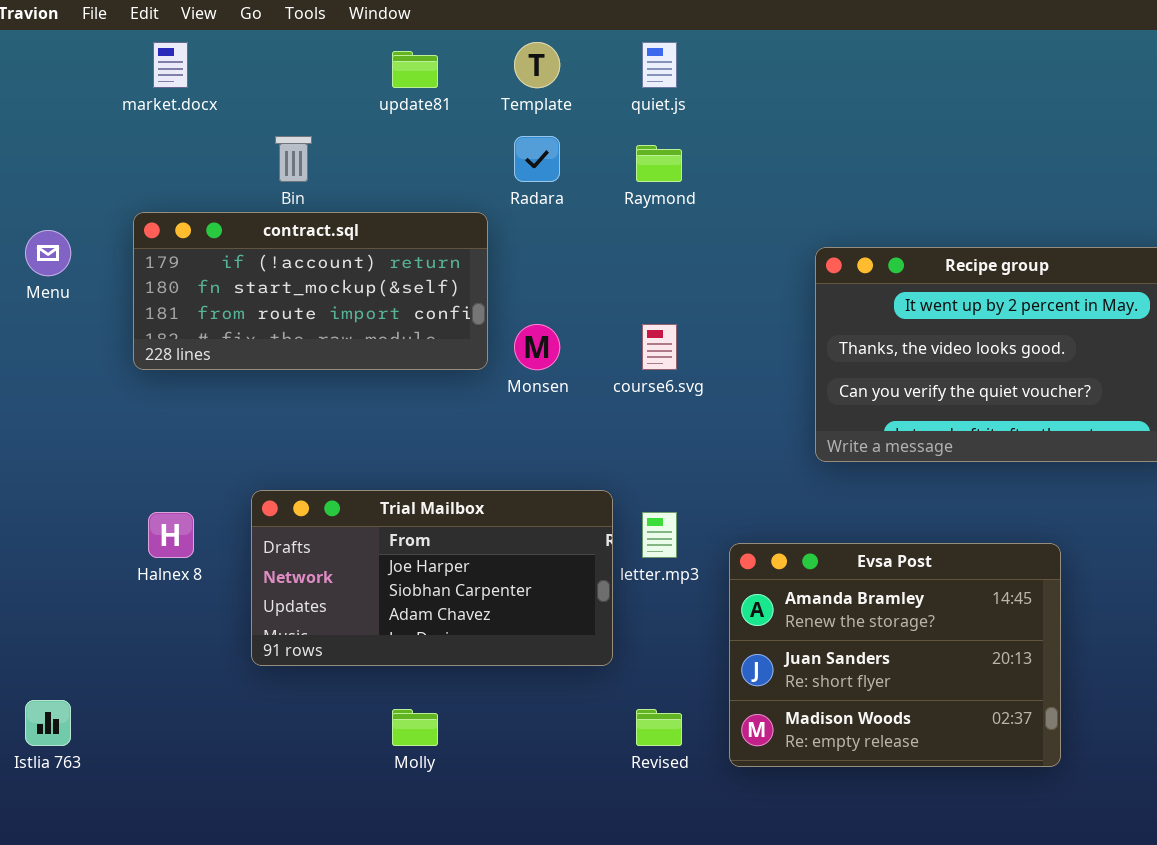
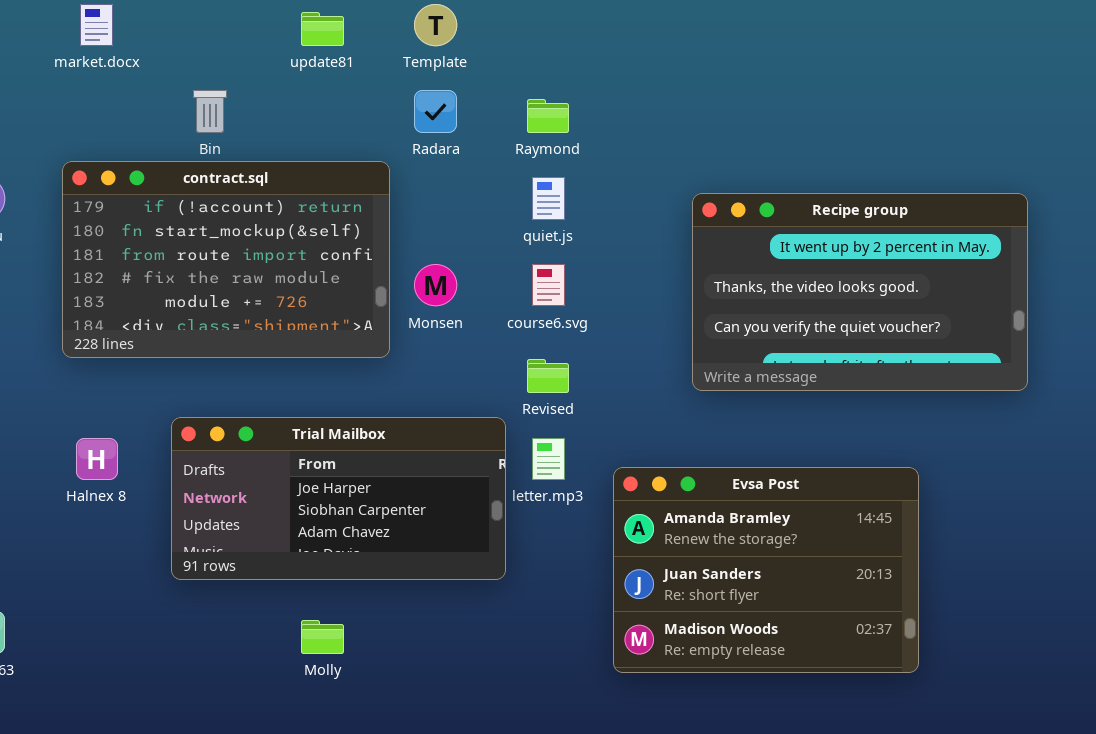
quiet.js: [642,42,677,88] -> [532,177,565,220], moved
contract.sql: [133,212,488,370] -> [62,161,390,358], resized
Revised: [636,709,682,746] -> [527,359,569,393], moved

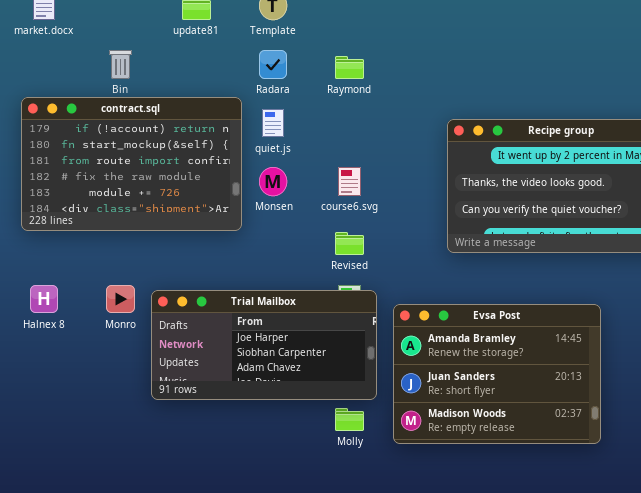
quiet.js: [532,177,565,220] -> [262,109,284,137], moved
Trial Mailbox: [171,417,506,580] -> [151,290,377,400], moved
Molly: [301,620,344,654] -> [335,408,364,431], moved

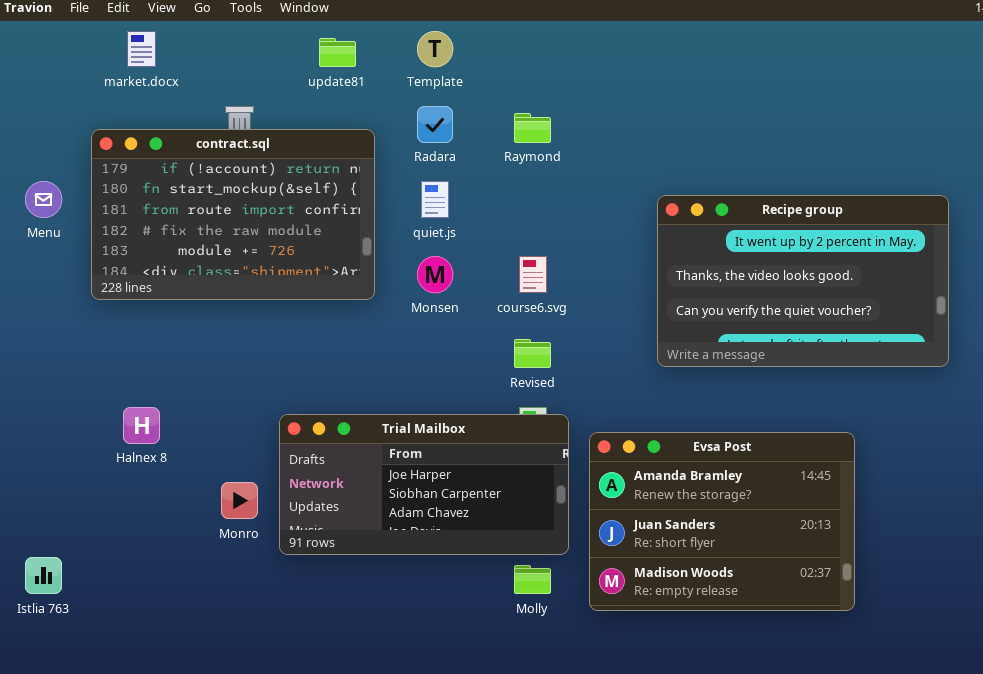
contract.sql: [21,97,242,231] -> [91,129,375,300], moved
Monro: [106,285,135,313] -> [221,482,258,519], moved

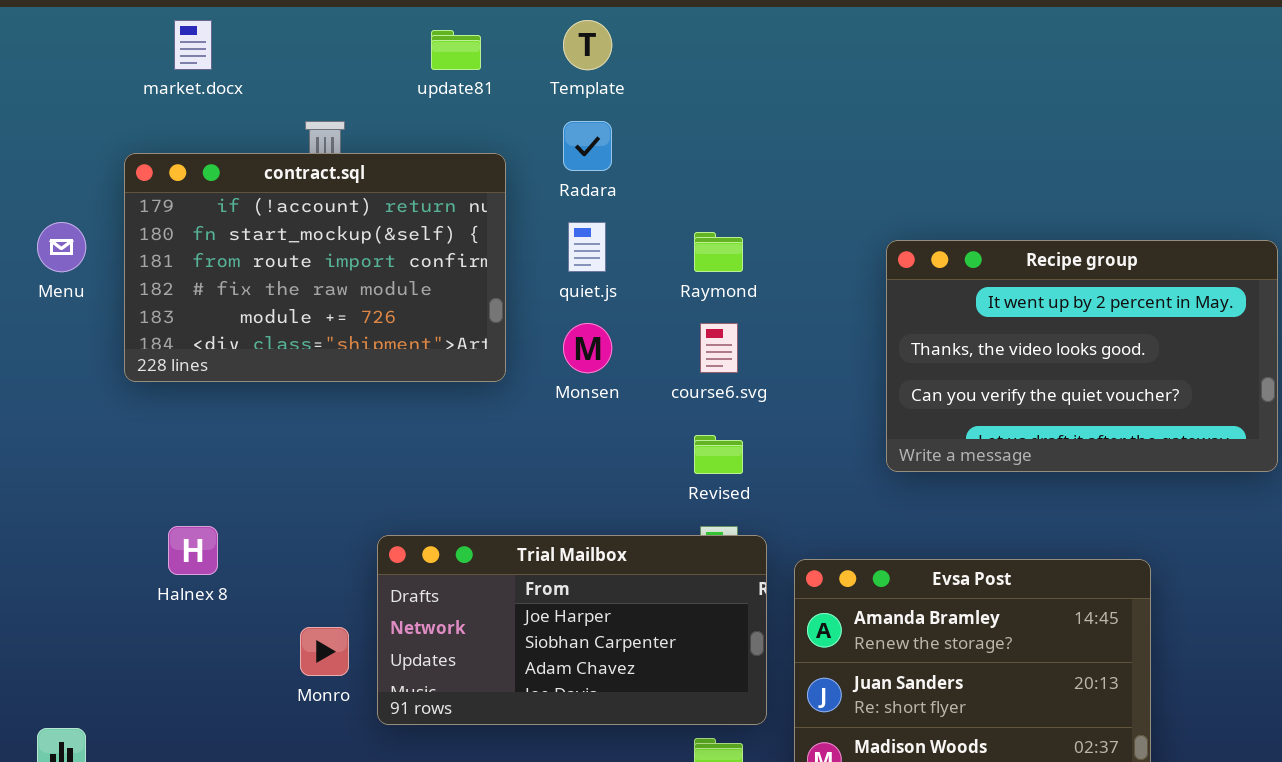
Raymond: [514,113,551,143] -> [694,232,743,272], moved

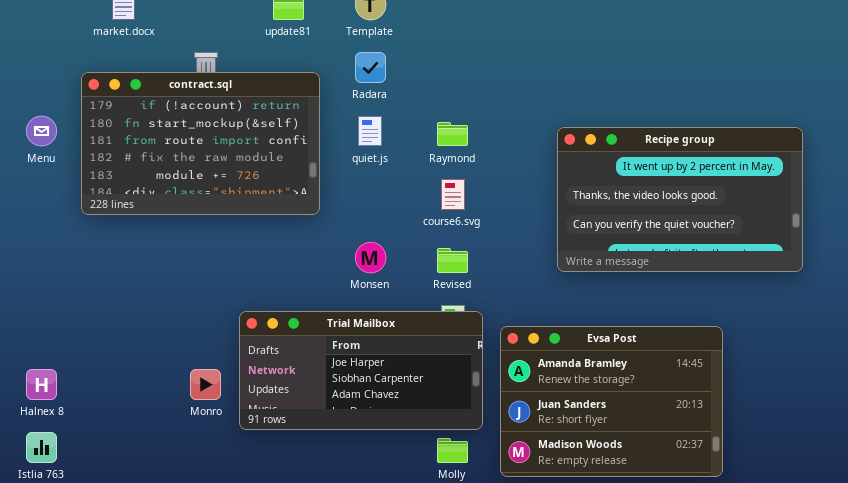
Monsen: [563,323,612,373] -> [355,242,386,273], moved
Halnex 8: [168,526,218,575] -> [26,369,57,400], moved

